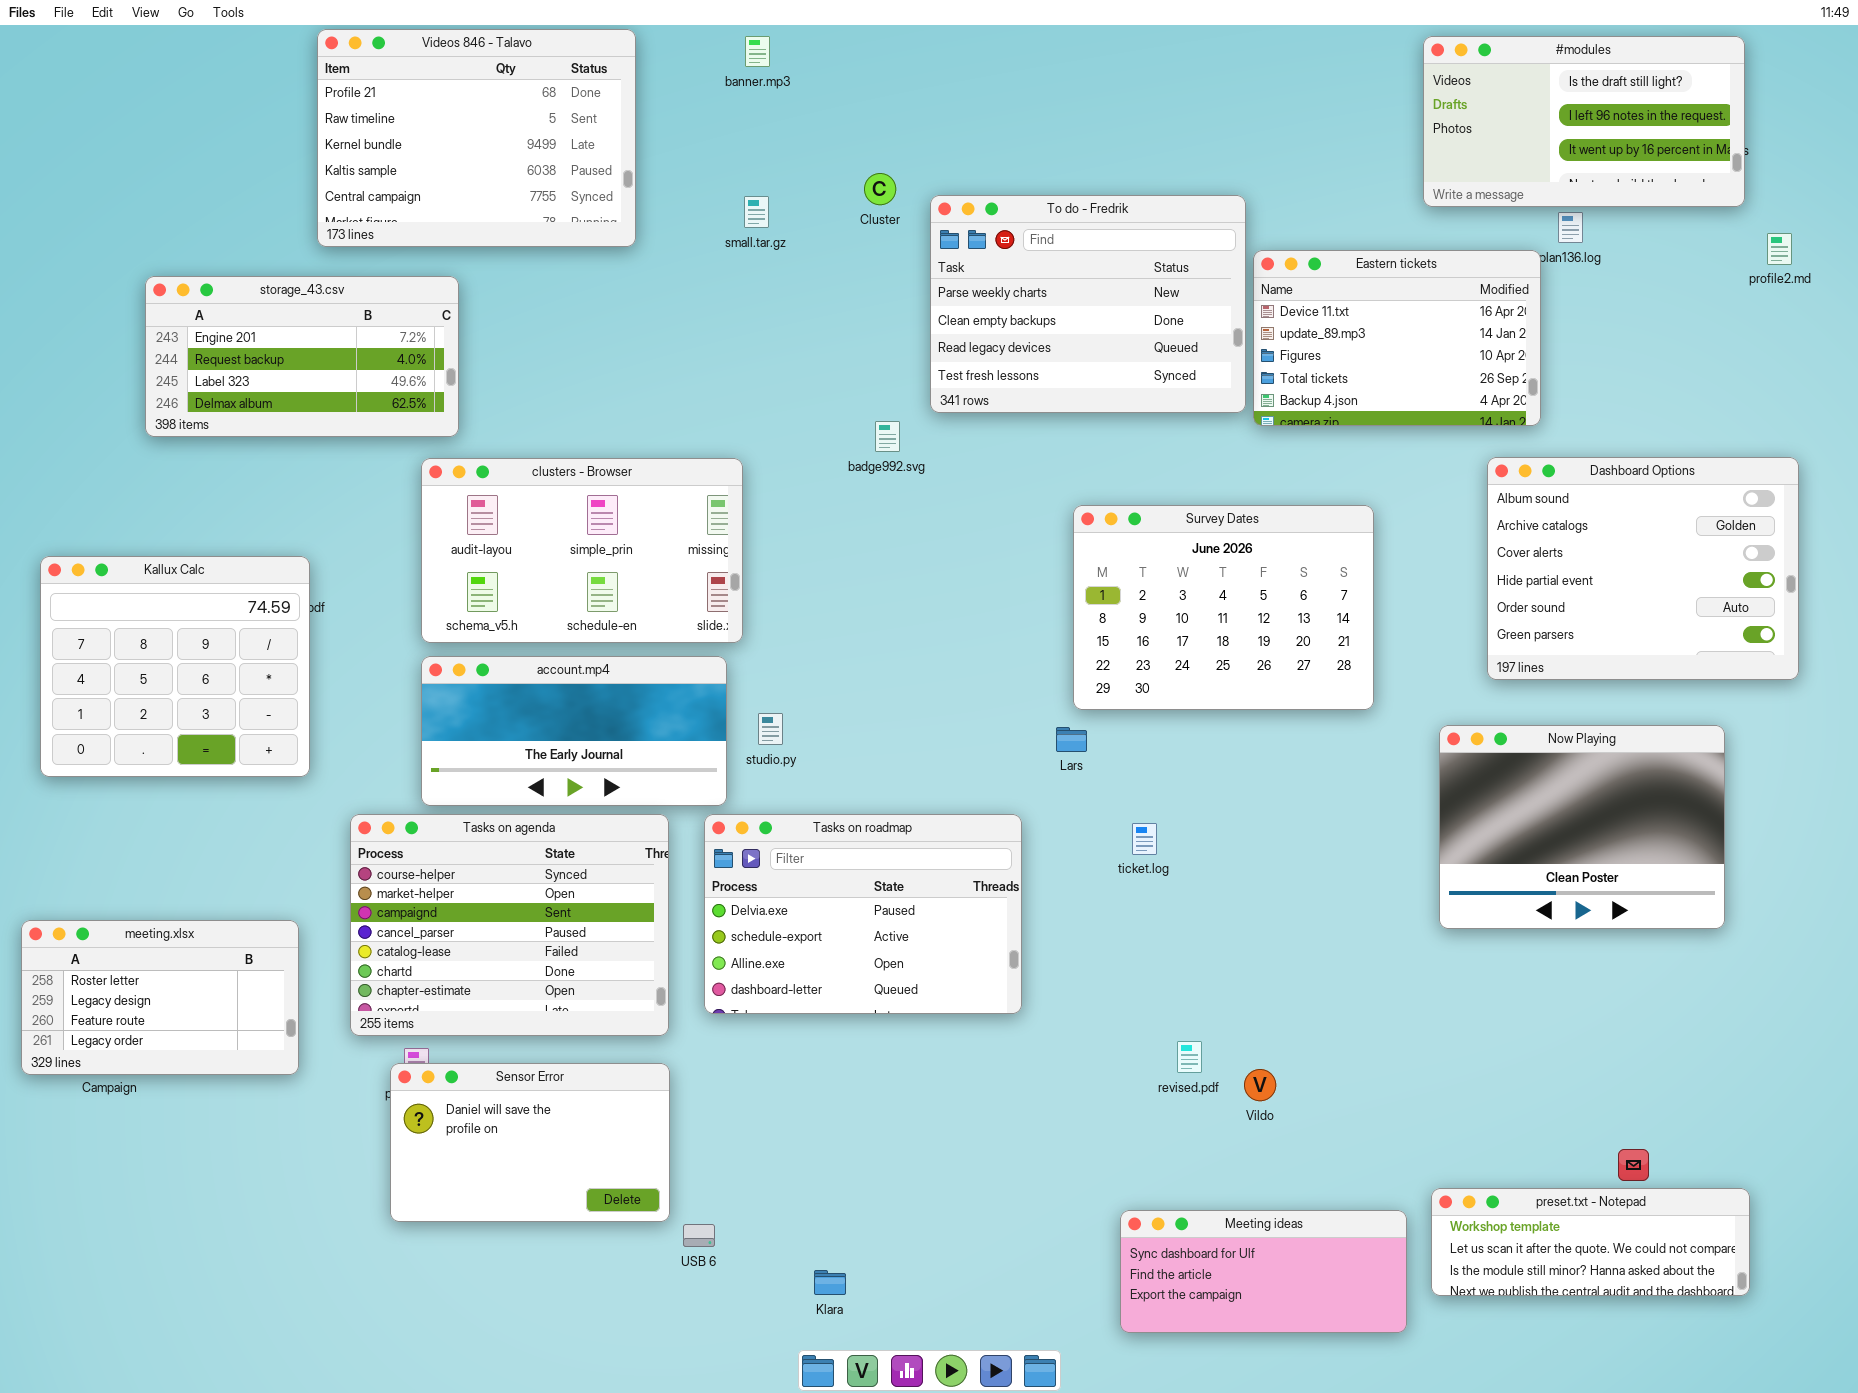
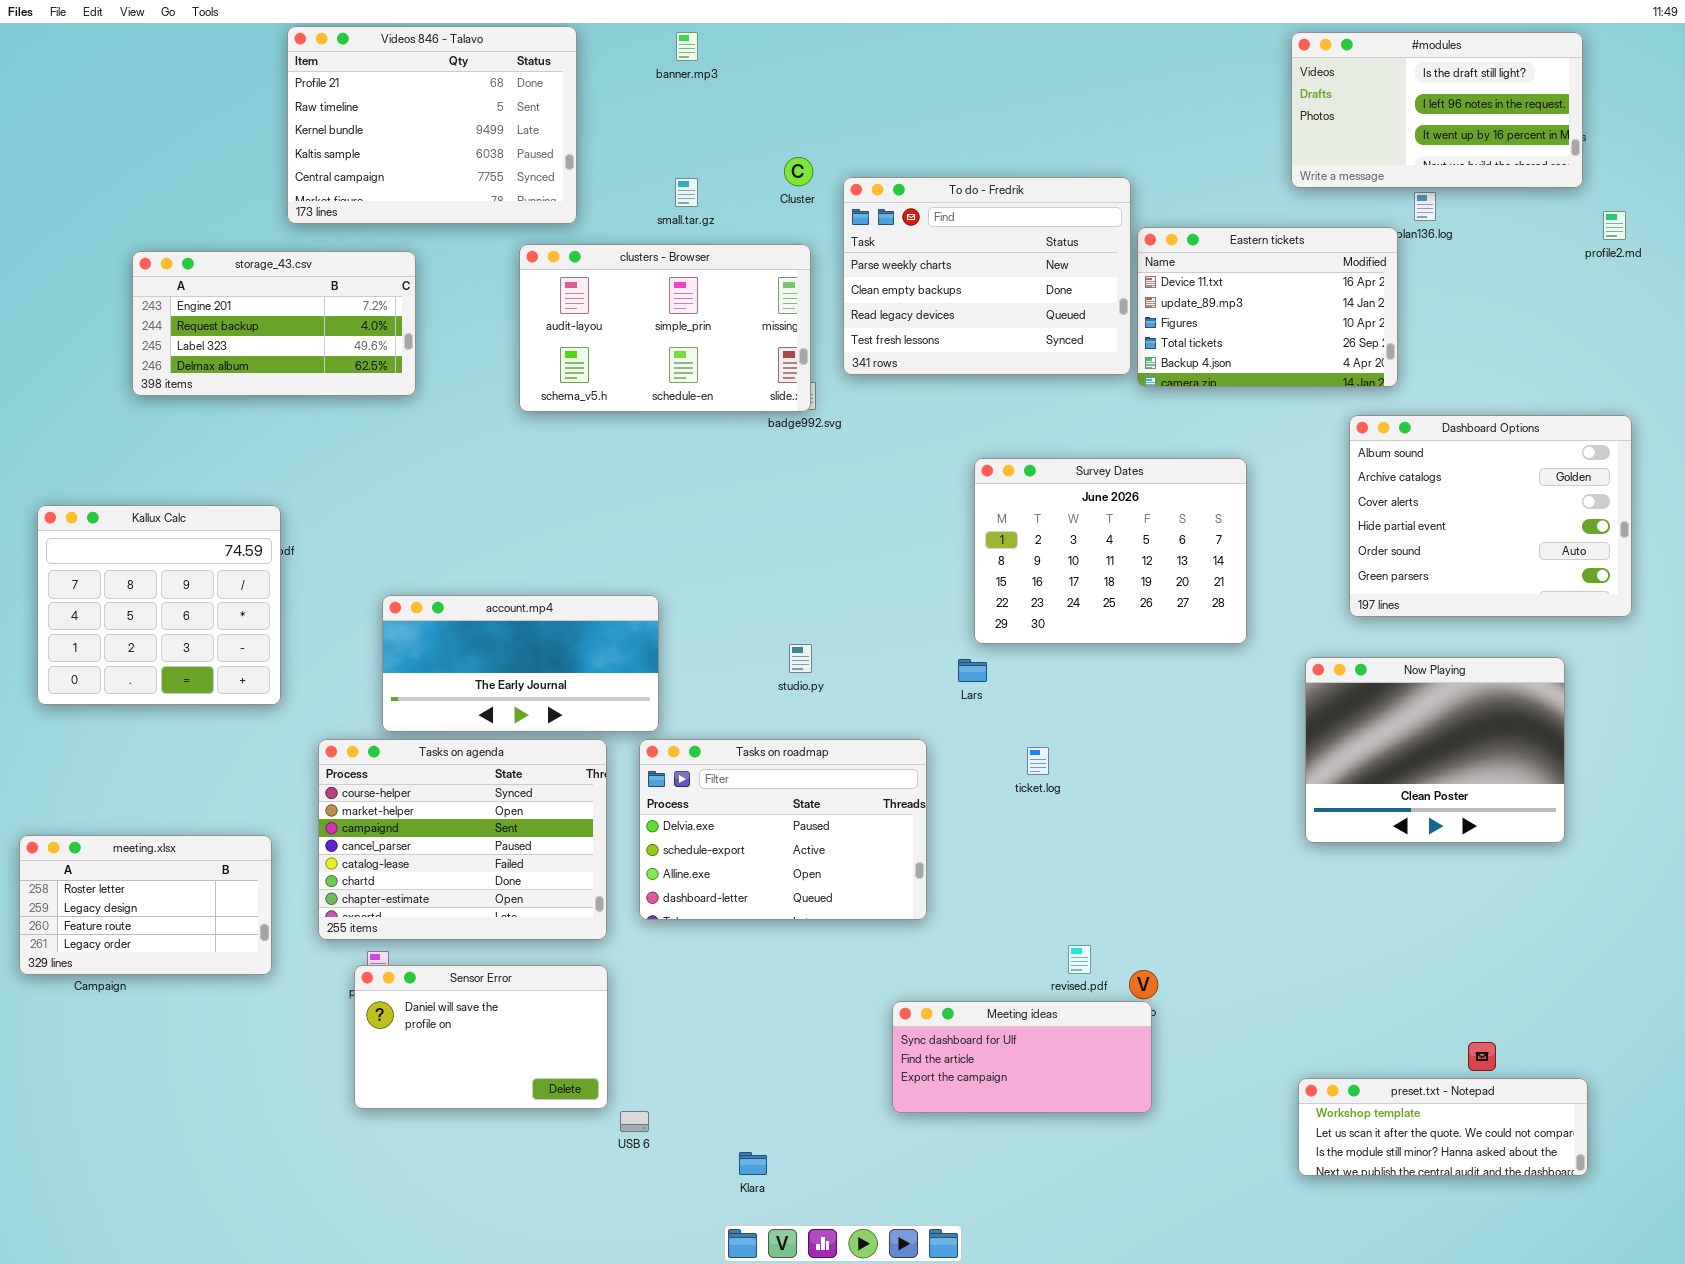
clusters - Browser: [421,458,743,643] -> [519,244,811,412], moved
studio.py: [758,713,783,745] -> [789,644,812,673], moved
Meeting ideas: [1120,1210,1407,1333] -> [892,1001,1152,1113], moved

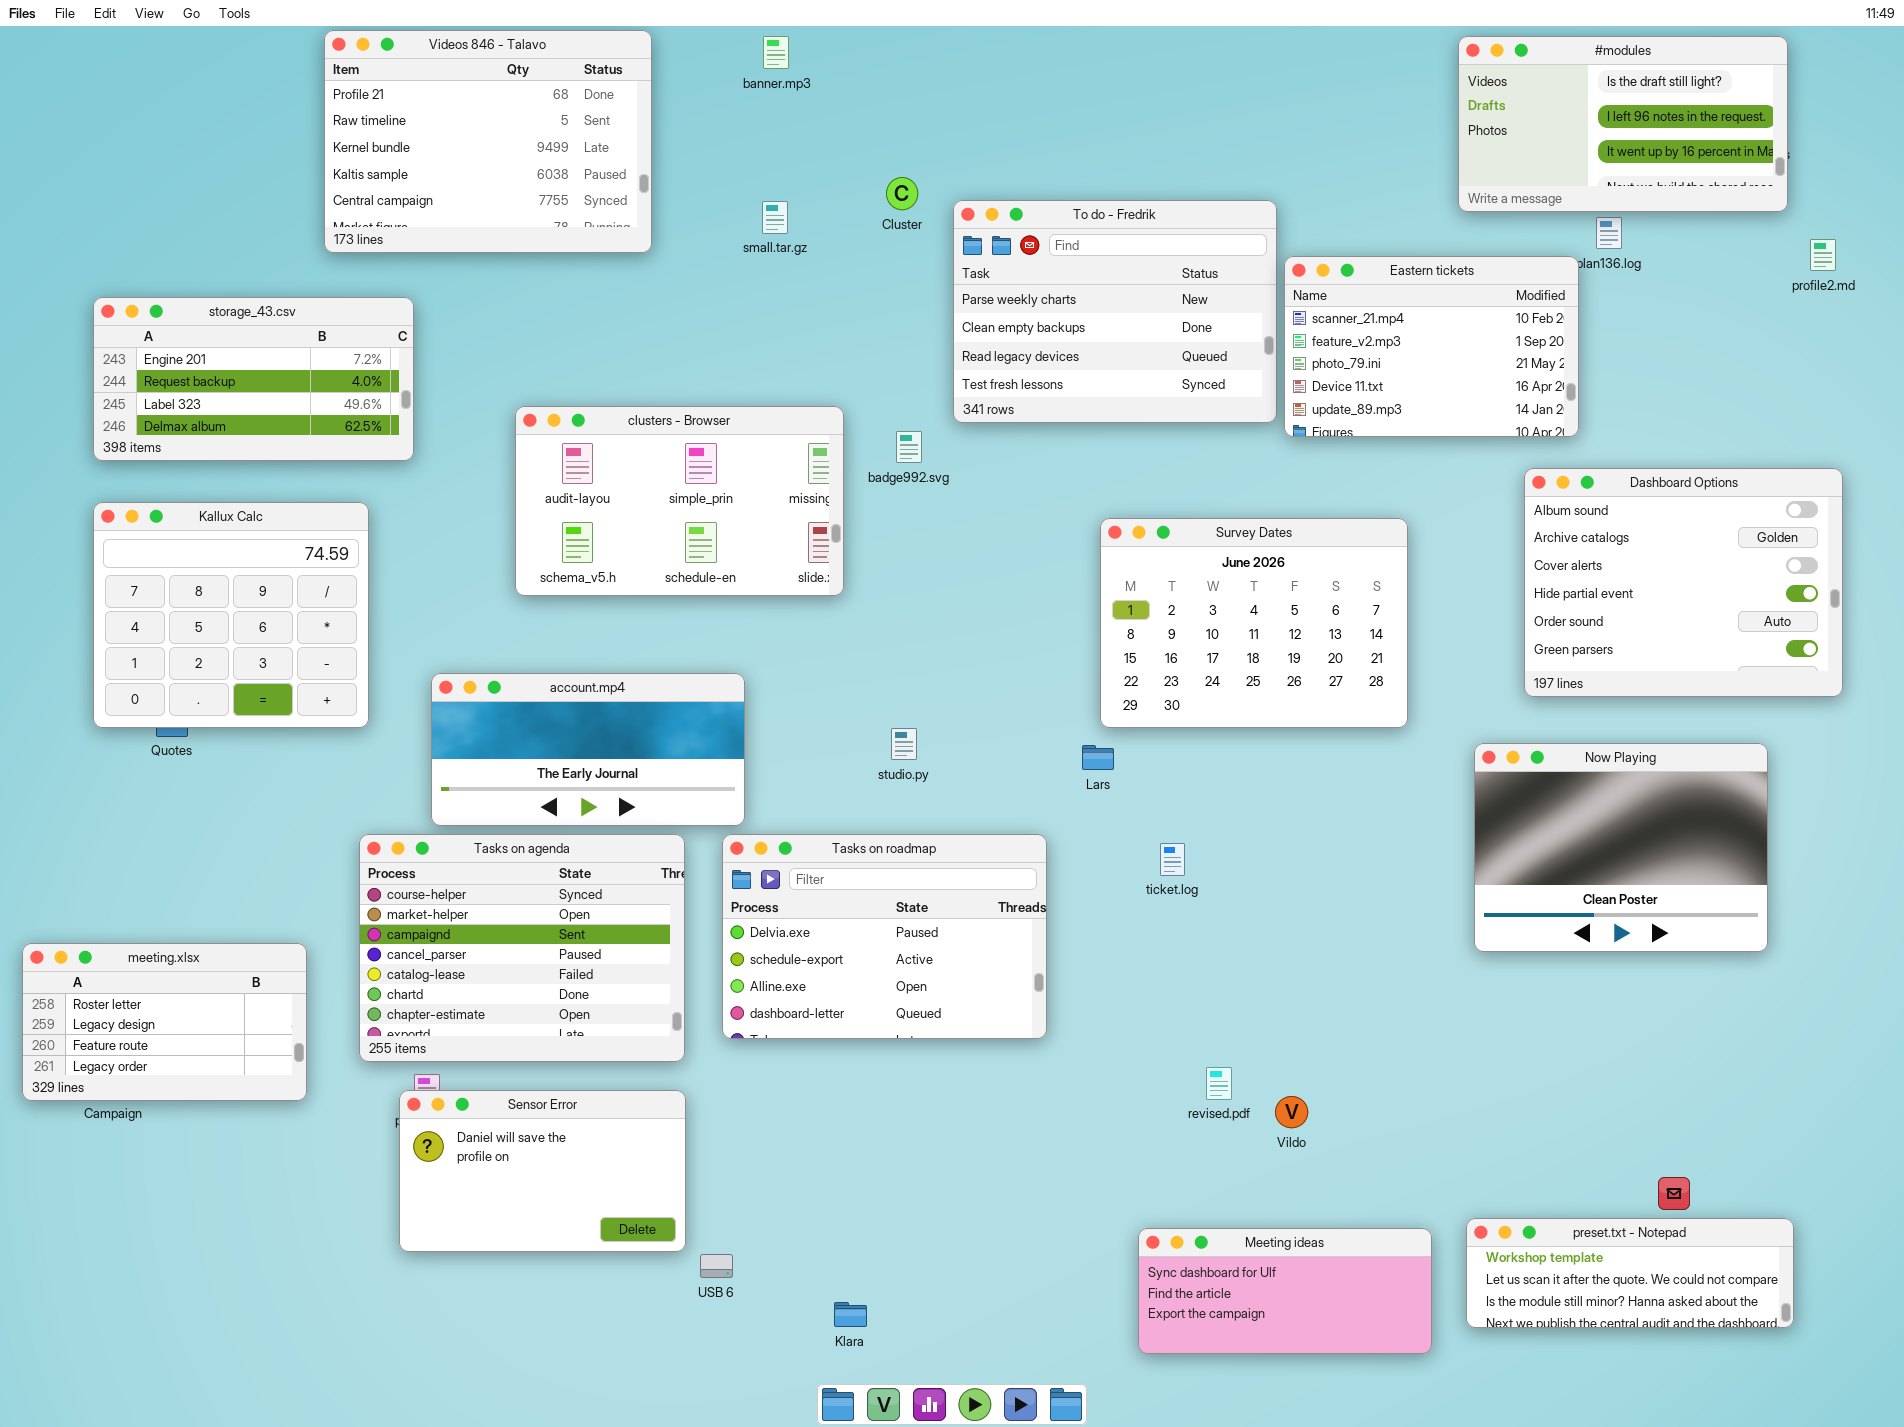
Eastern tickets: [1137,227,1398,387] -> [1284,256,1579,437], scrolled up 3 rows
clusters - Browser: [519,244,811,412] -> [515,406,844,596], moved
storage_43.csv: [132,251,416,396] -> [93,297,414,461], moved
Kallux Calc: [37,505,281,705] -> [93,502,369,728], moved
Meeting ideas: [892,1001,1152,1113] -> [1138,1228,1432,1354], moved

